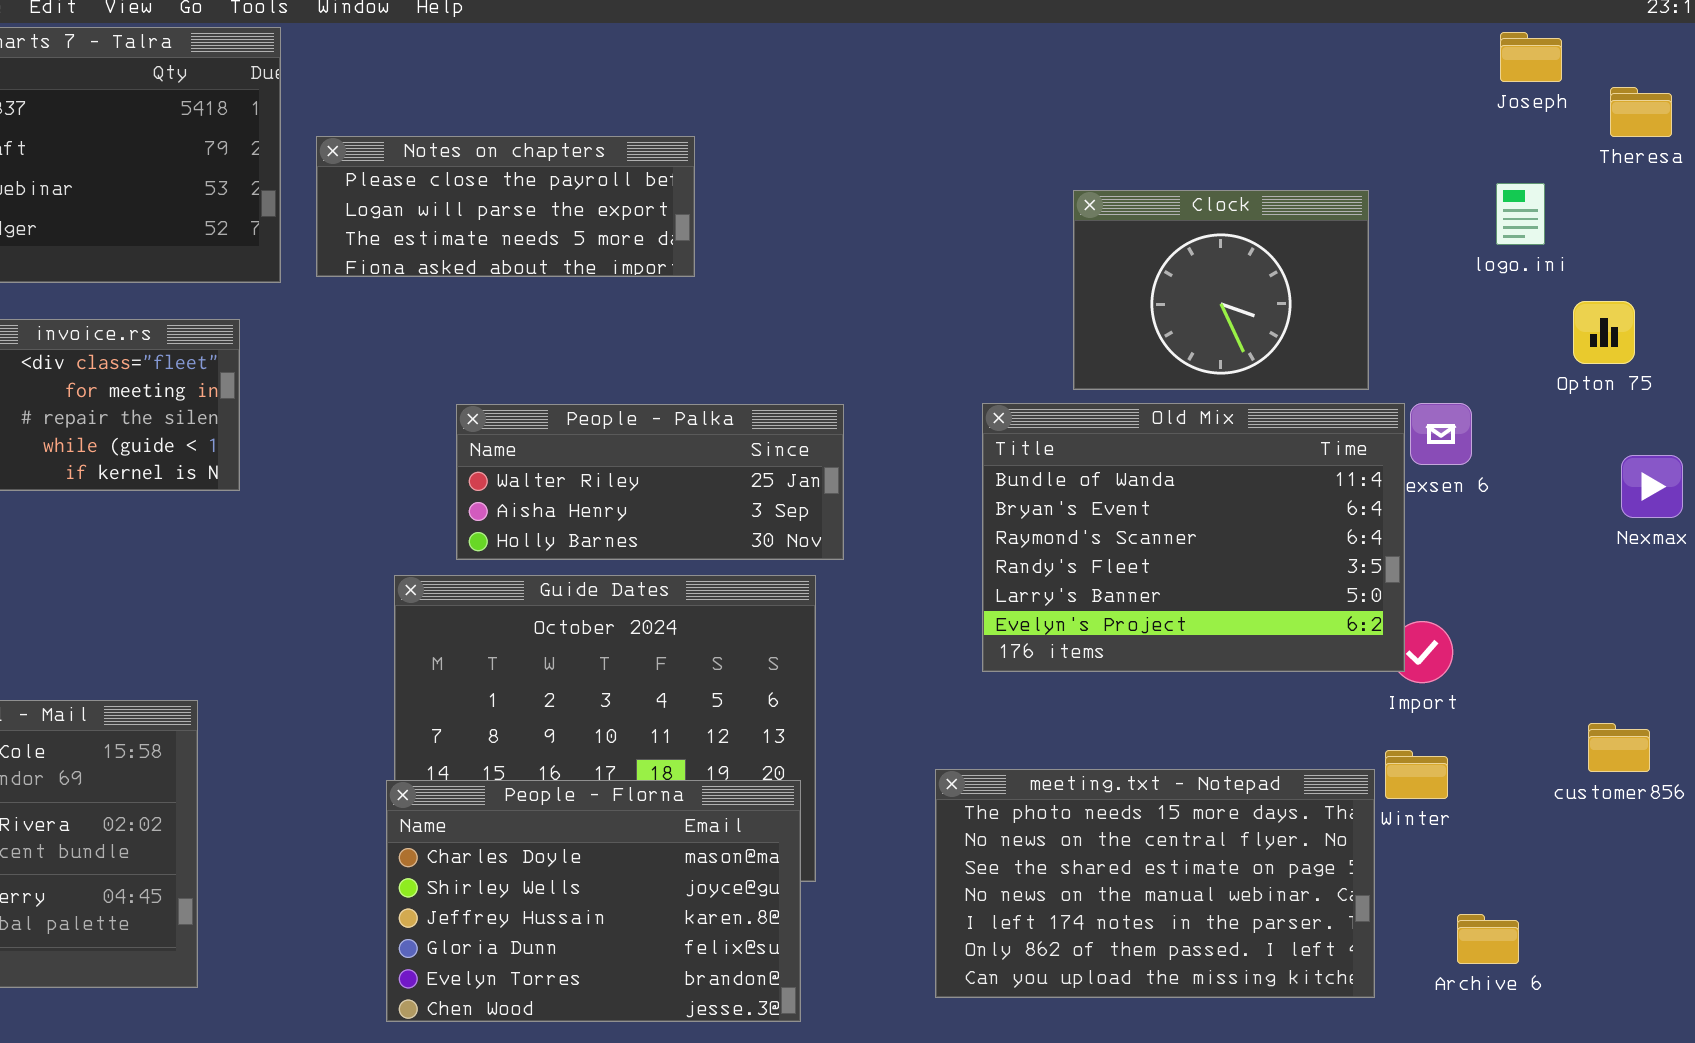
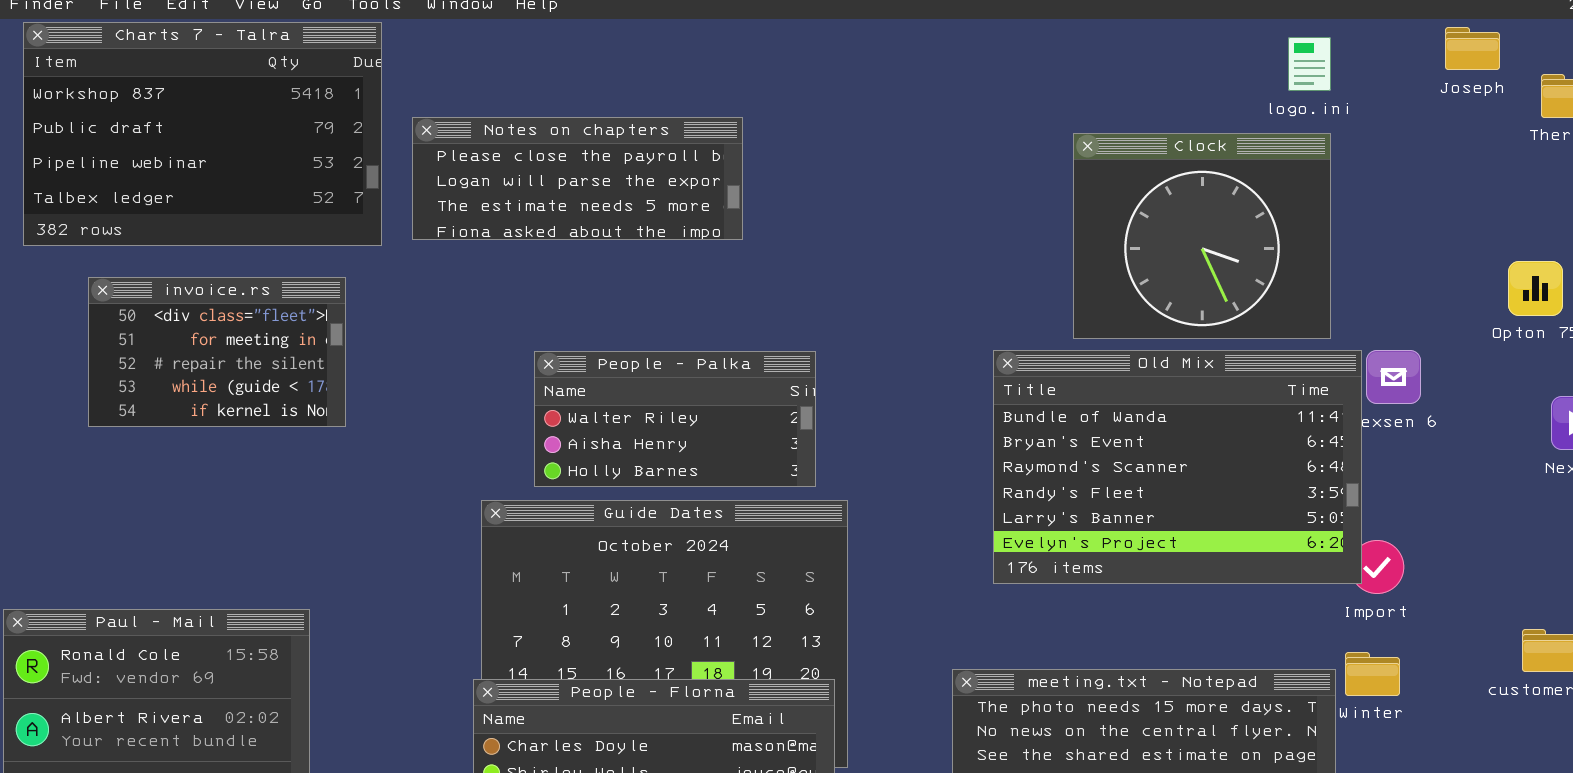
logo.ini: [1496,183,1545,245] -> [1288,37,1331,91], moved
Clock: [1073,190,1369,390] -> [1073,133,1331,339], resized
People - Palka: [456,404,844,560] -> [534,351,816,487], resized

